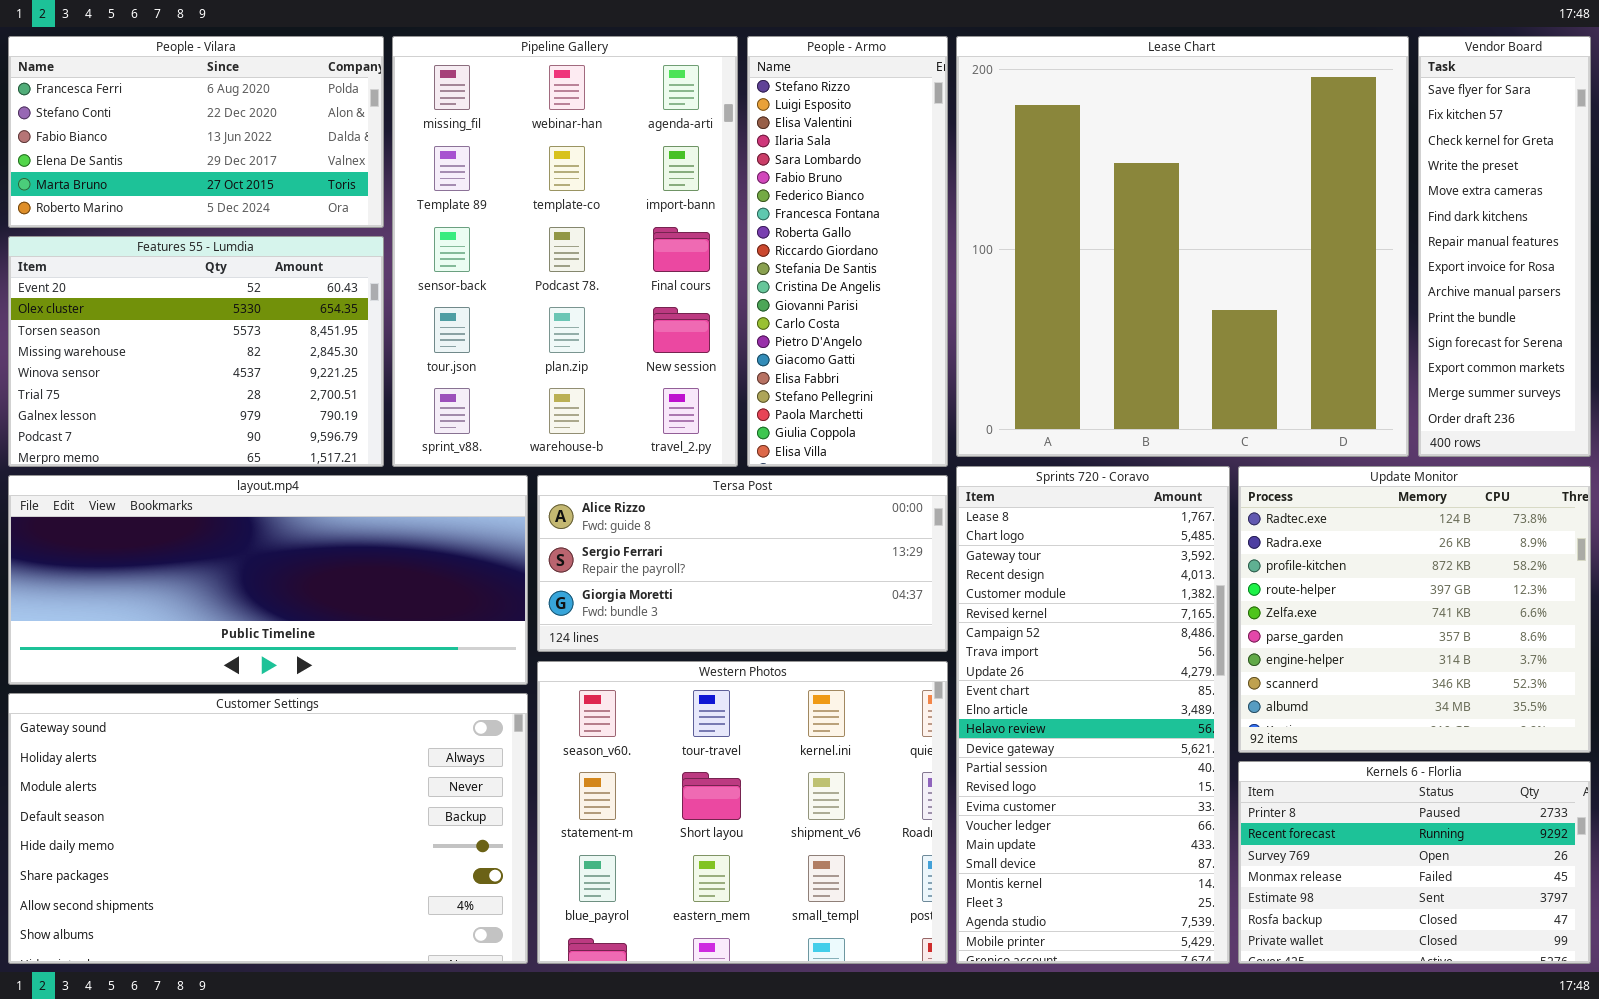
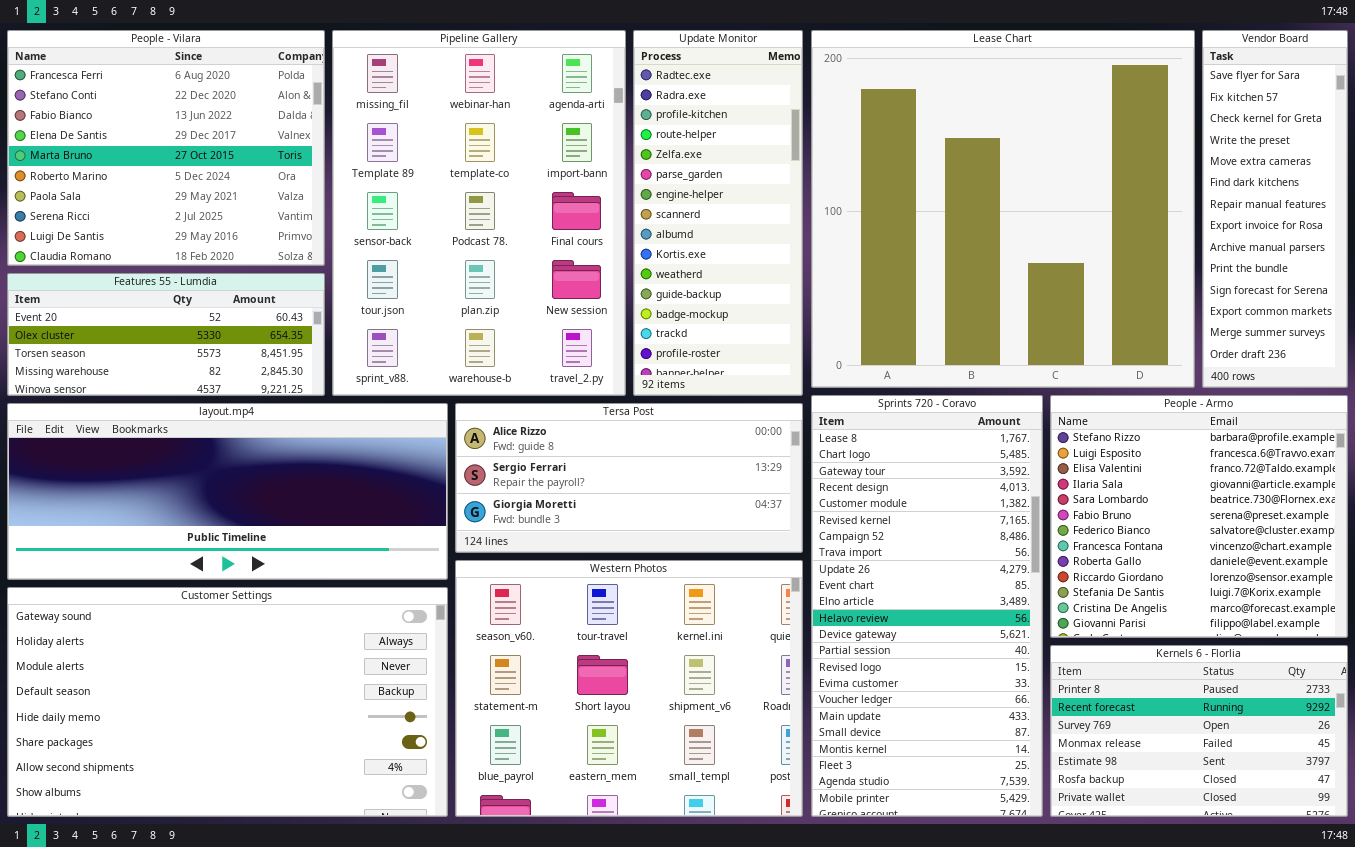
People - Vilara: [8,36,384,228] -> [7,30,325,266], resized
People - Armo: [747,36,948,467] -> [1050,395,1348,638], moved, resized
Features 55 - Lumdia: [8,236,384,467] -> [7,273,325,396], resized
Update Monitor: [1238,466,1591,753] -> [633,30,803,396], moved, resized

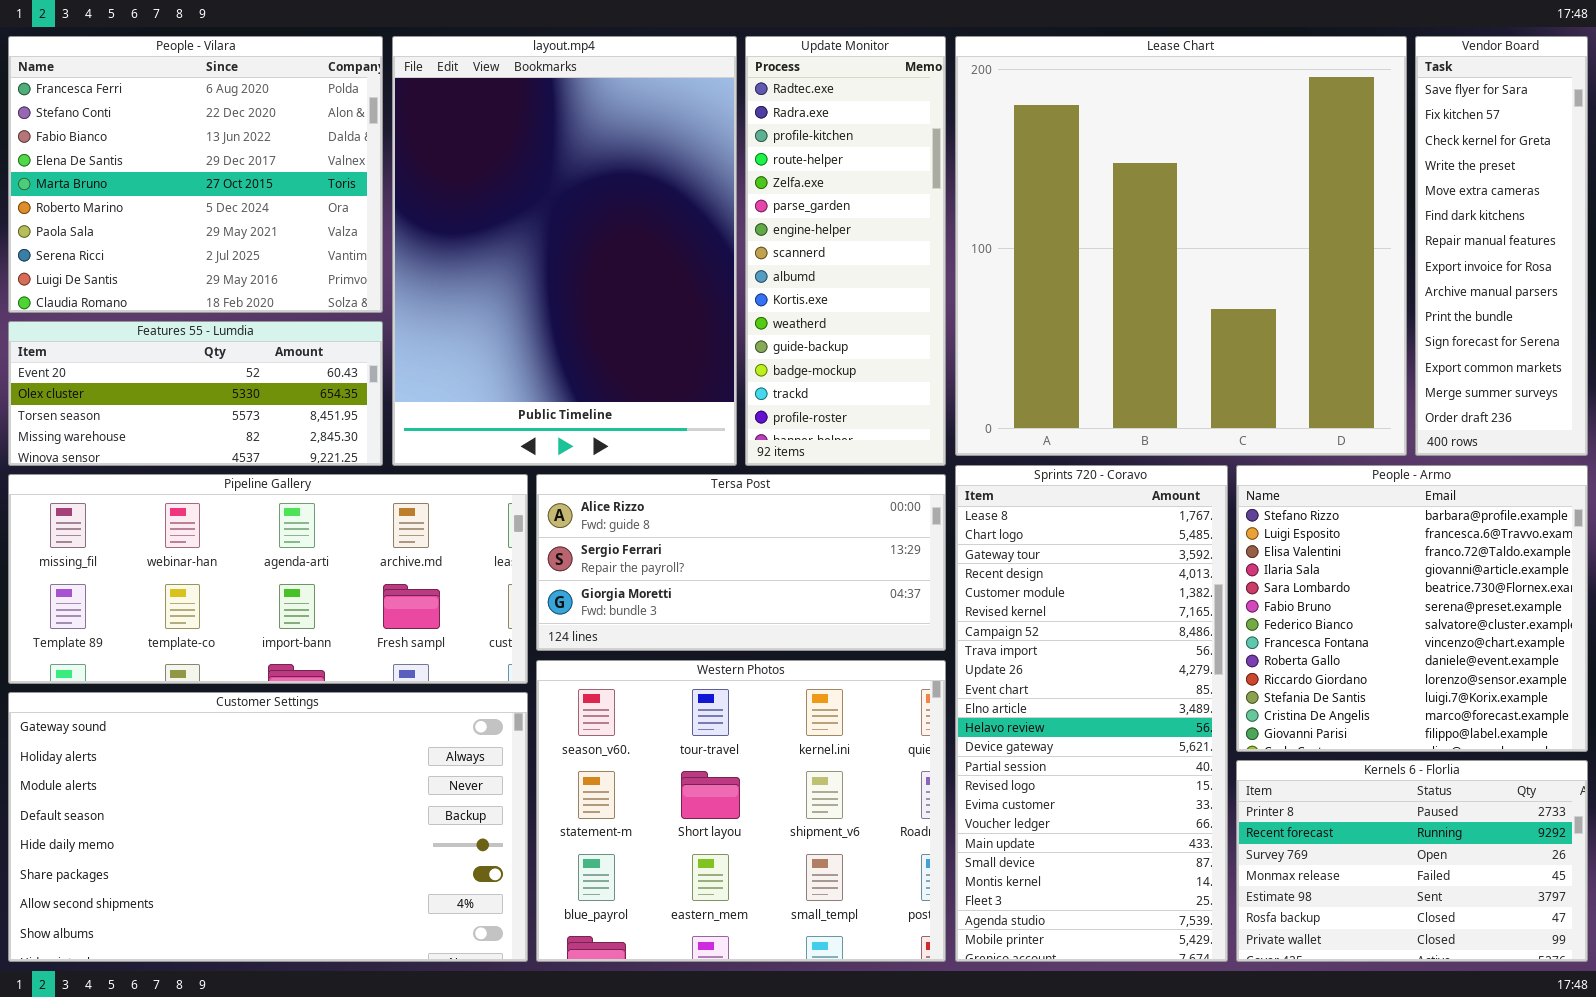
Pipeline Gallery: [332,30,626,396] -> [8,474,528,684], moved, resized
layout.mp4: [7,403,448,580] -> [392,36,737,466], moved, resized

